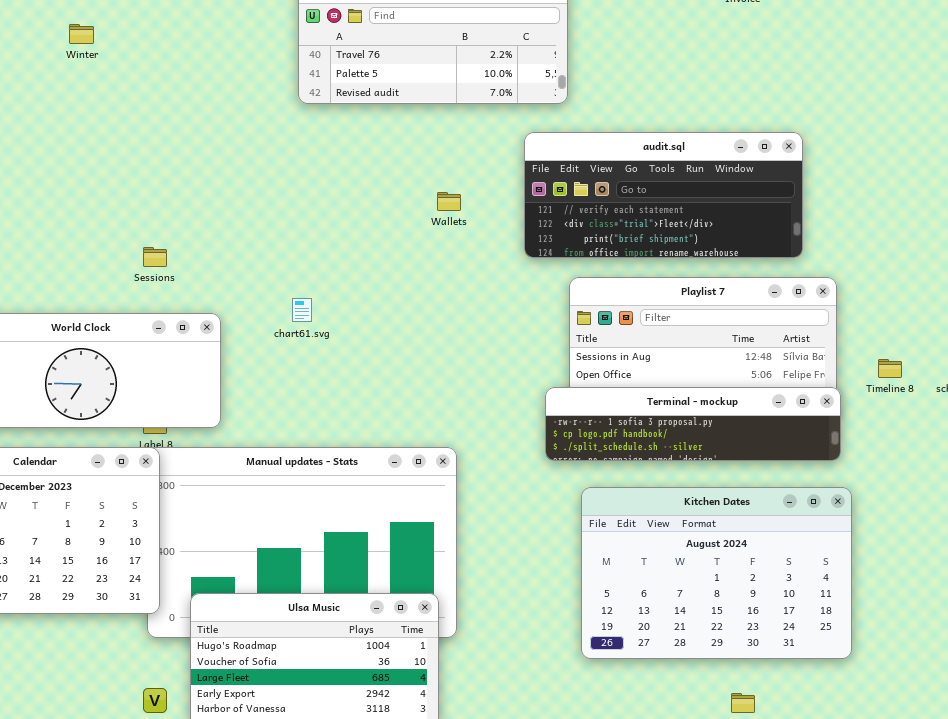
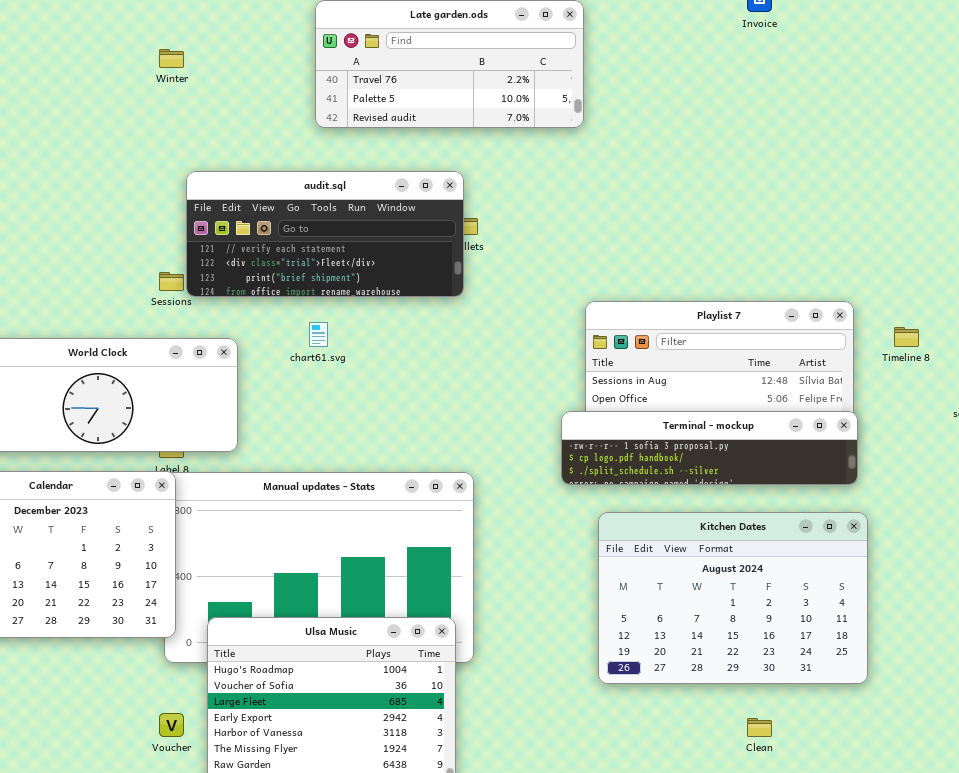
Winter: [69,24,94,44] -> [159,49,184,68], moved
audit.sql: [524,132,803,258] -> [186,171,464,297], moved
Timeline 8: [878,359,902,378] -> [894,327,919,347], moved

